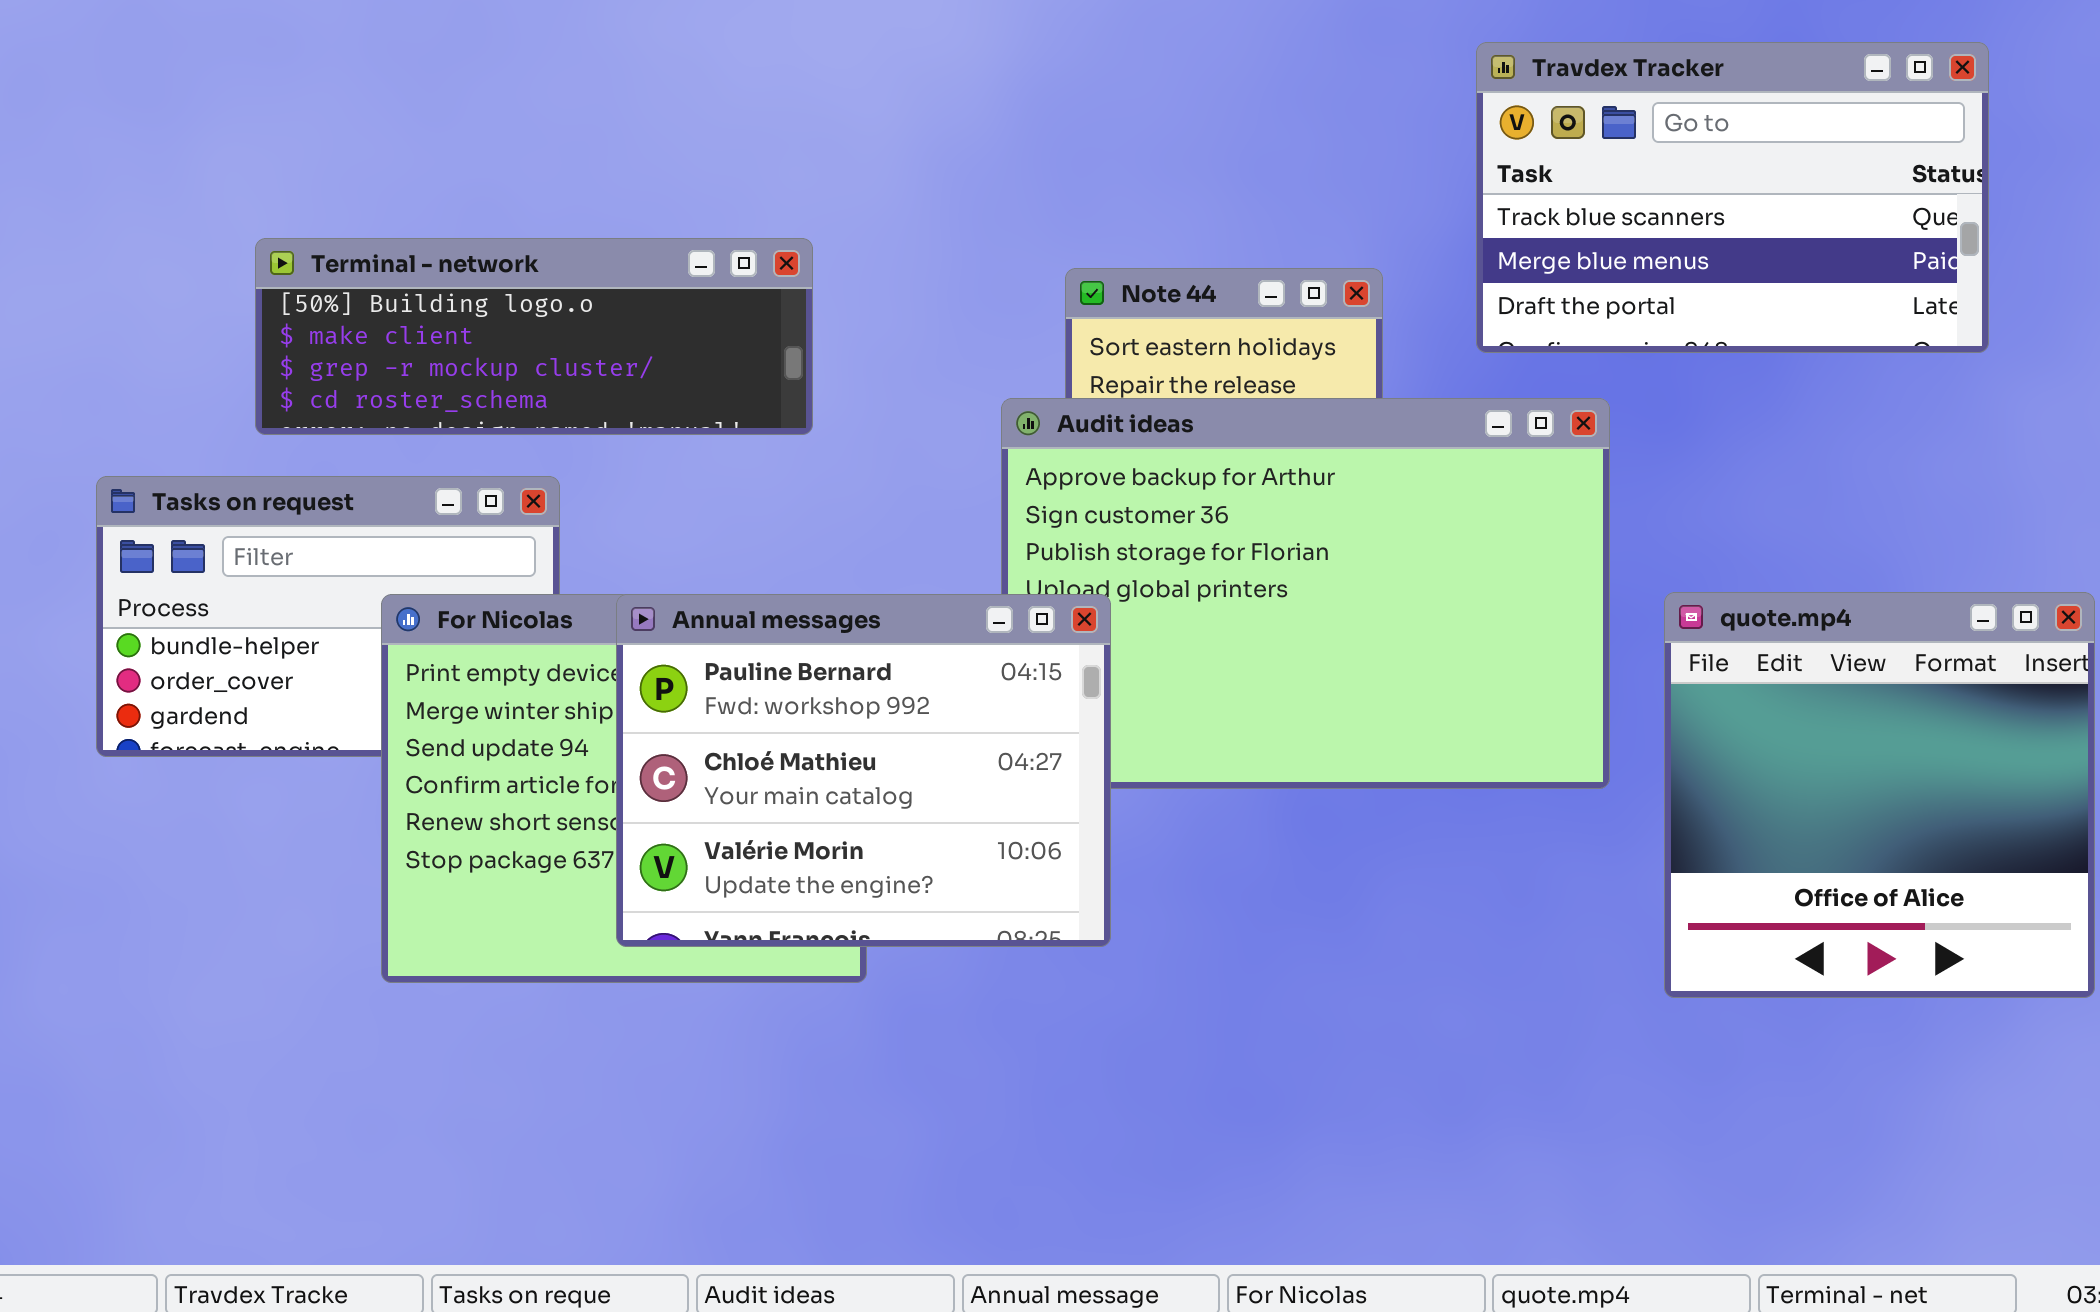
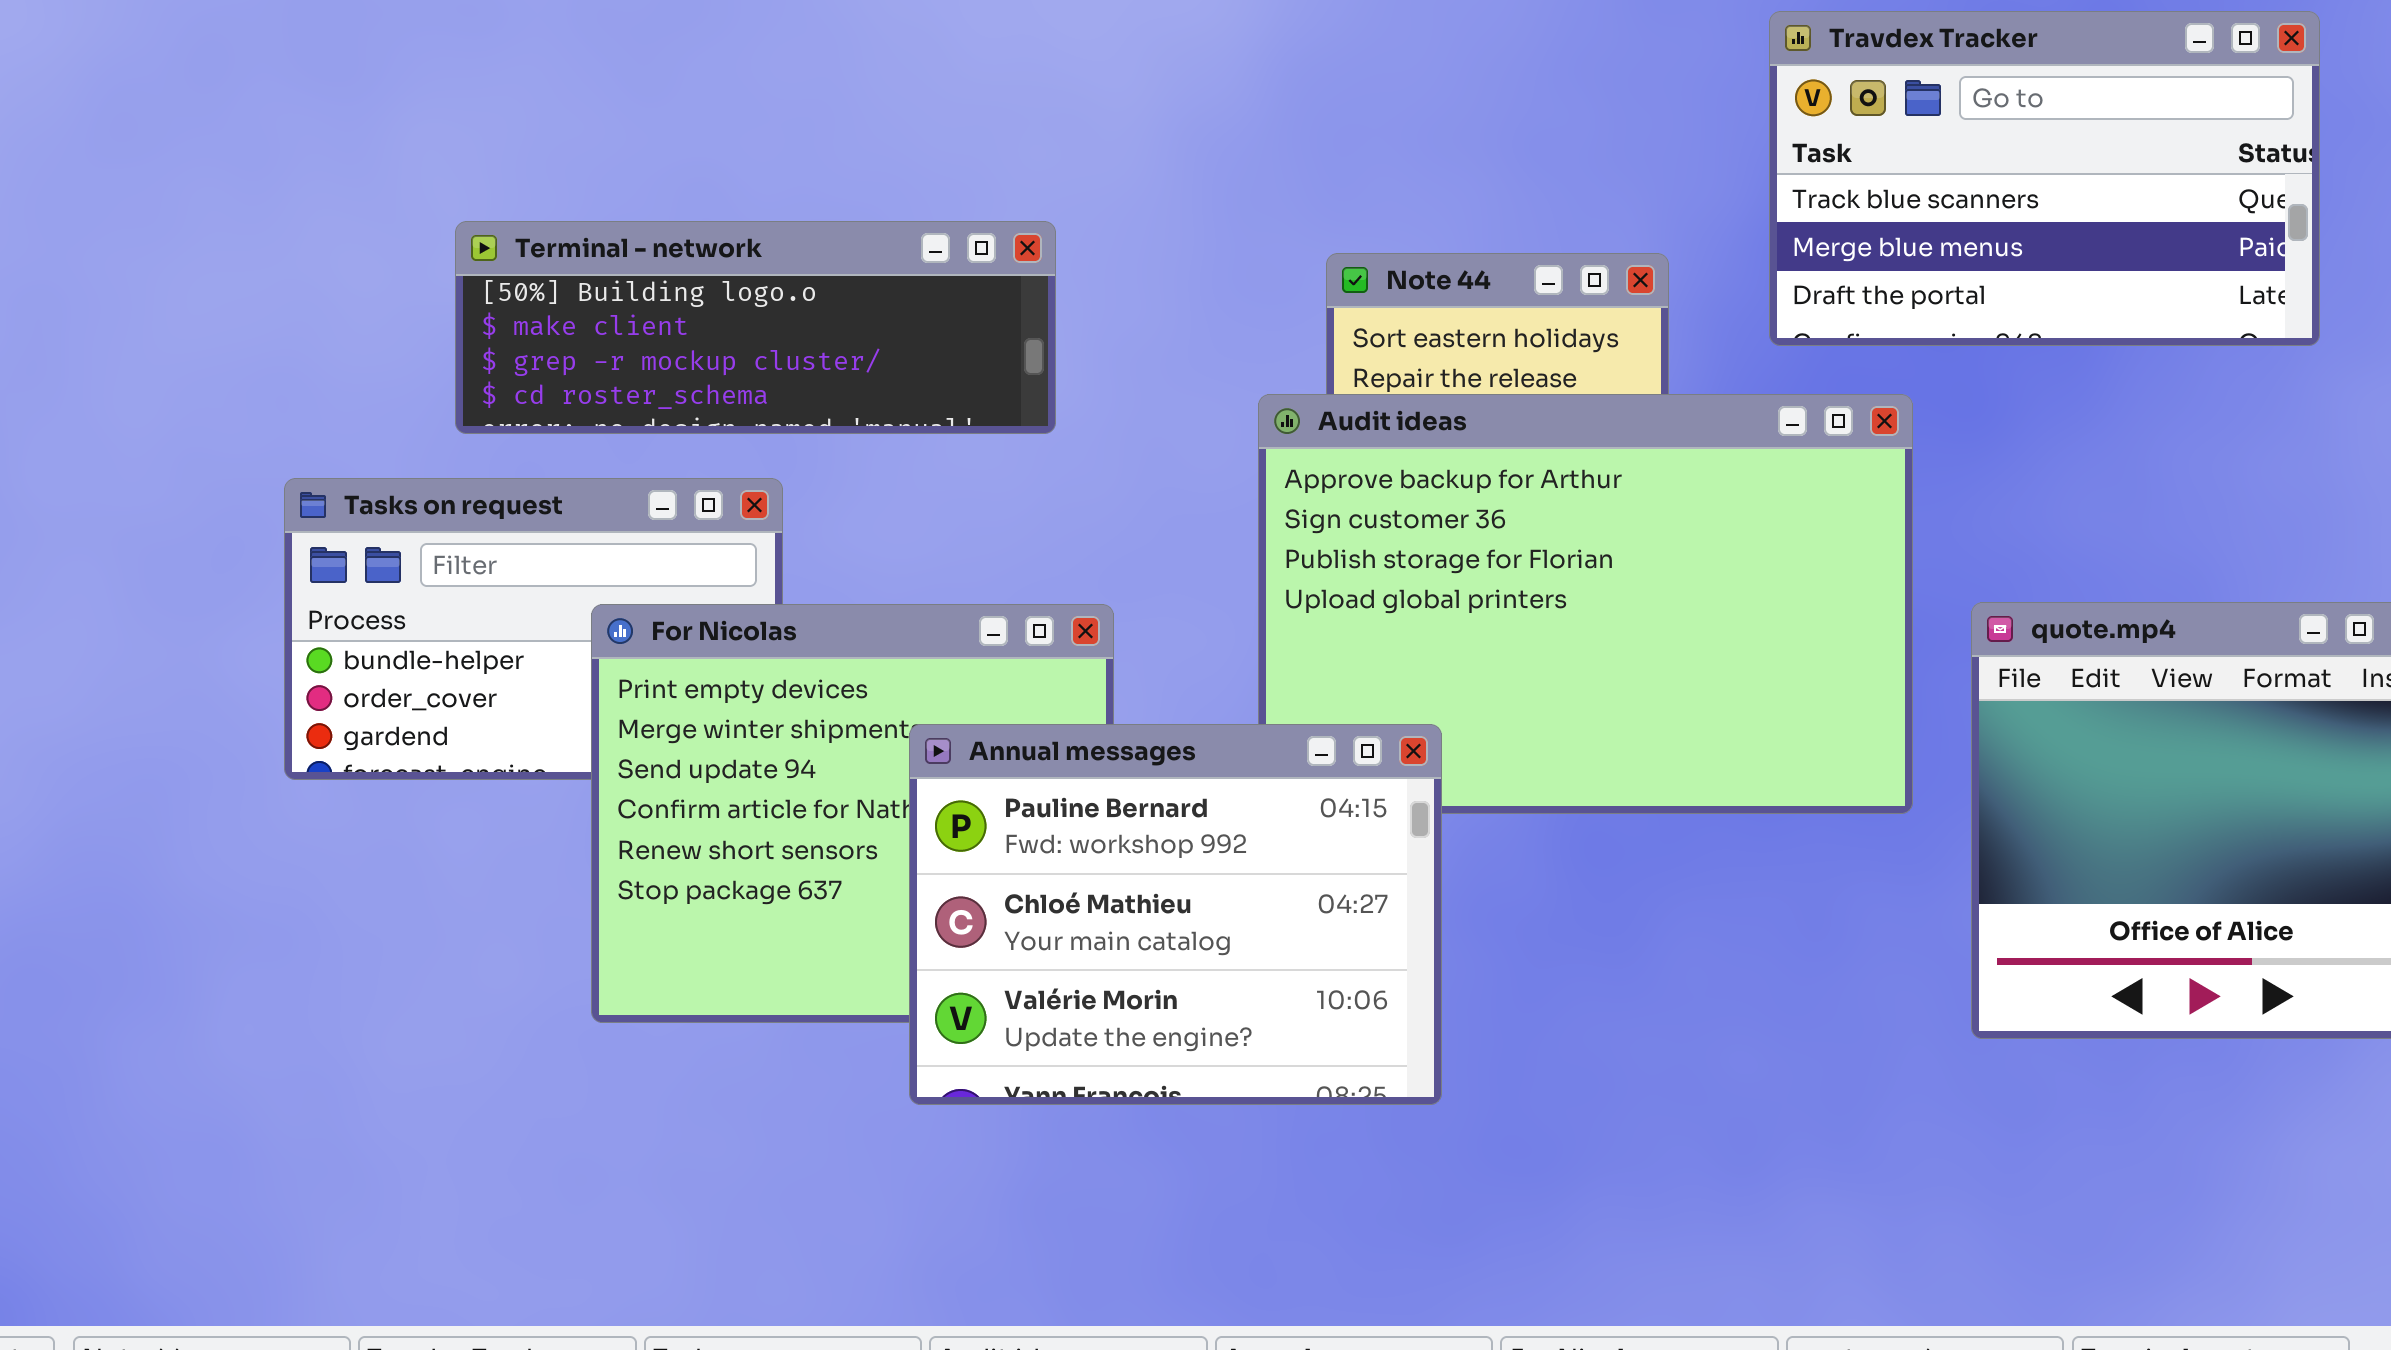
Annual messages: [616,594,1111,947] -> [909,724,1442,1105], moved

